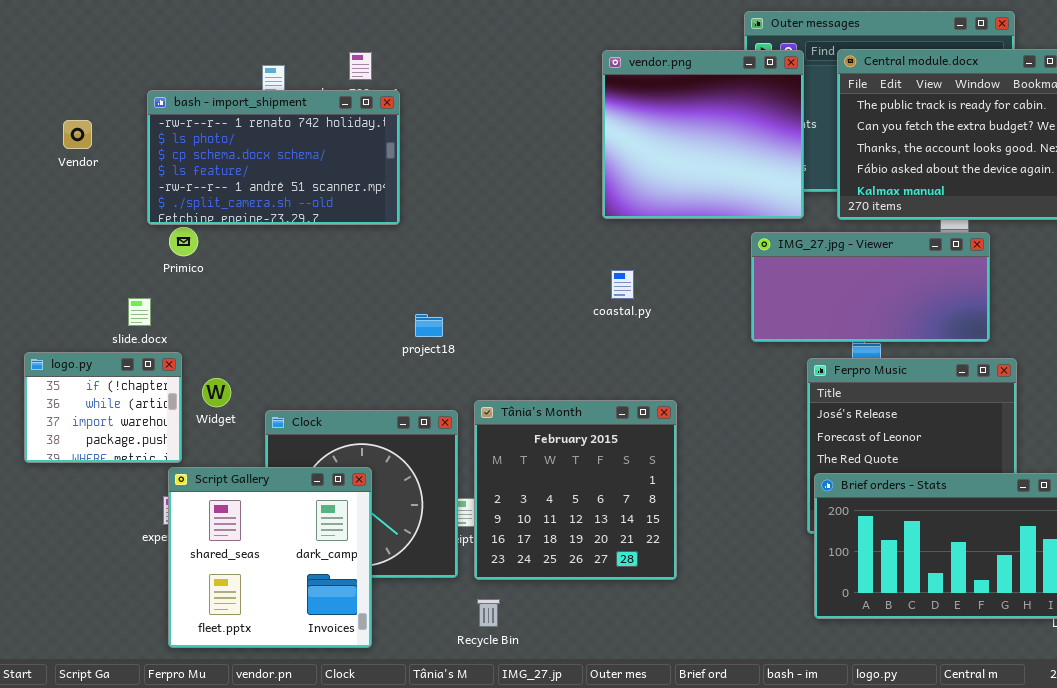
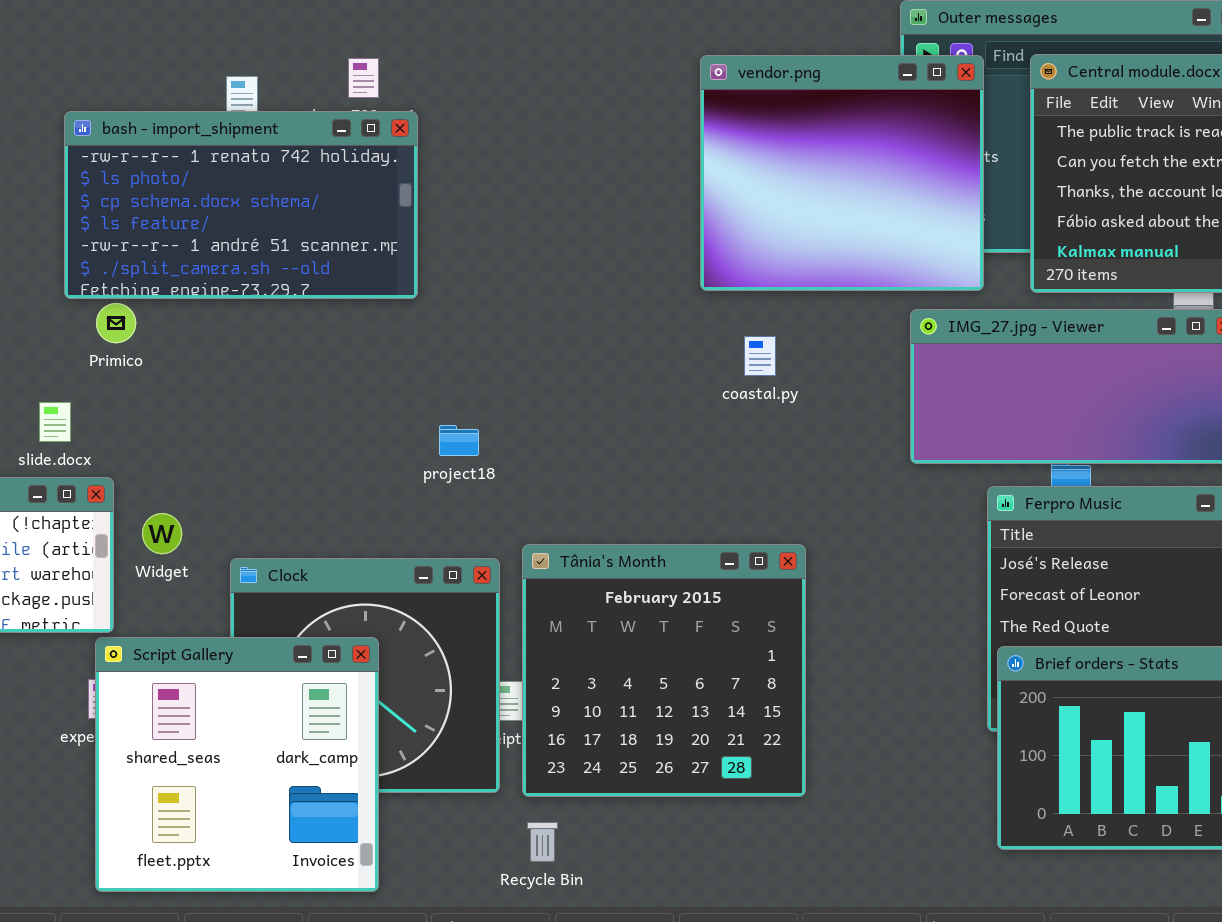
coastal.py: [611,270,634,299] -> [744,336,776,376], moved

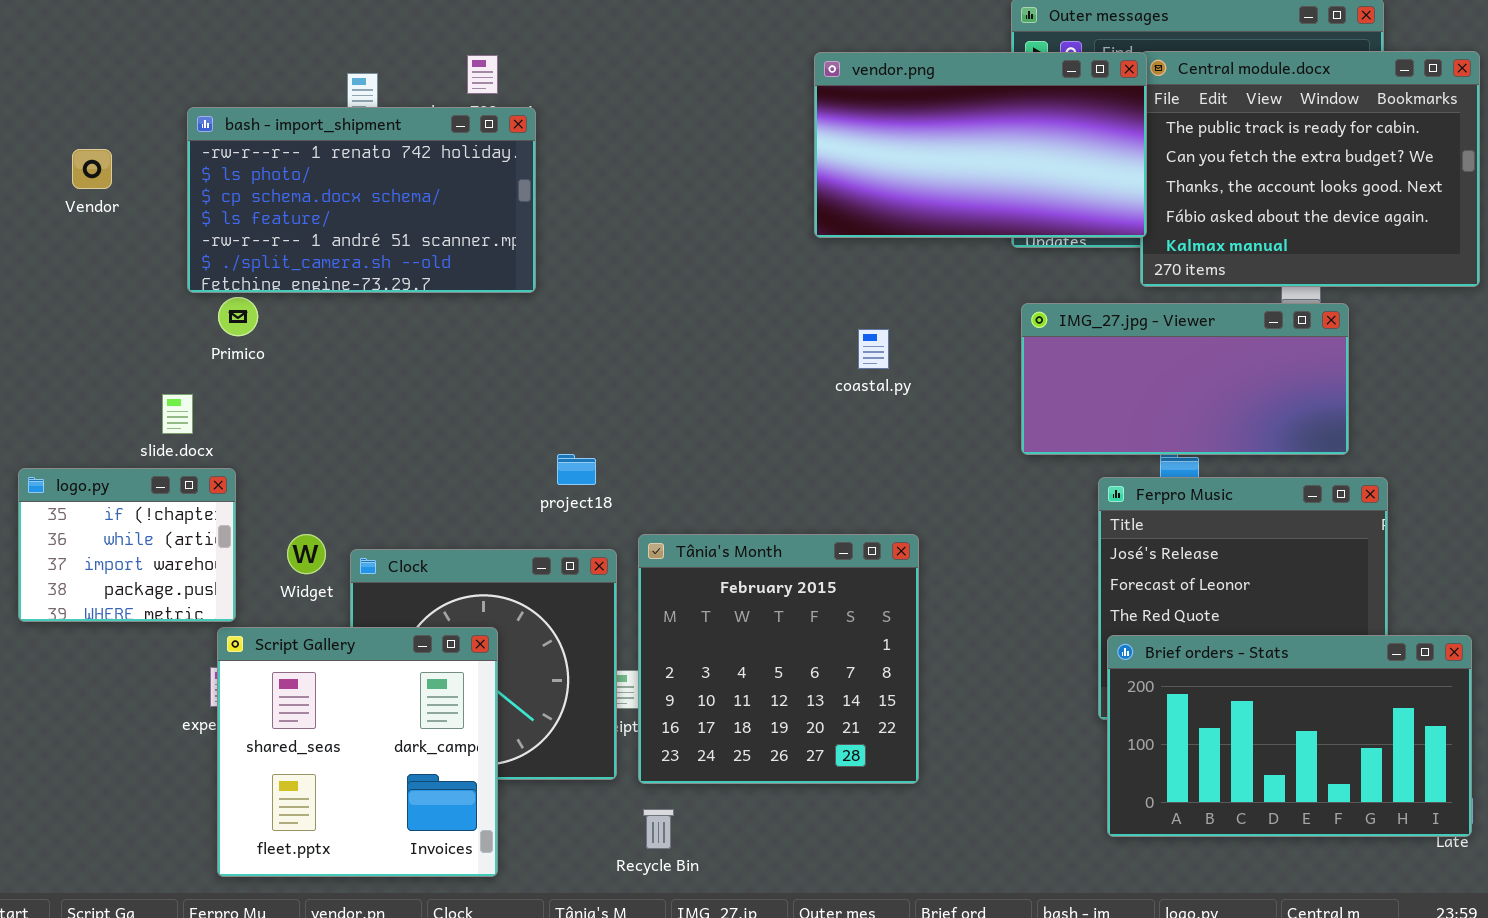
vendor.png: [700,55,984,291] -> [814,52,1147,238], resized
project18: [439,425,479,456] -> [557,454,596,485], moved
Widget: [142,513,182,554] -> [287,534,326,574], moved

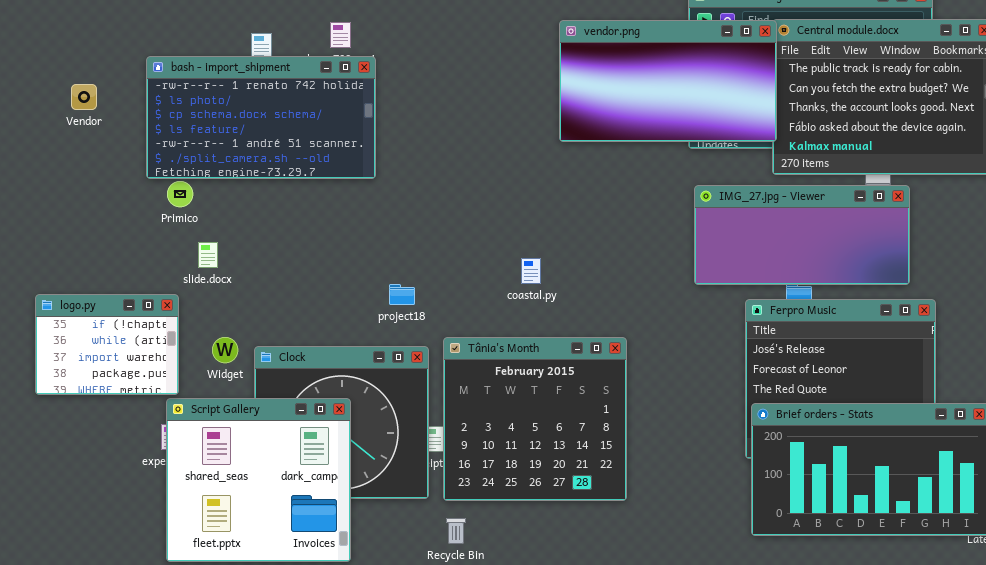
coastal.py: [858,329,889,369] -> [521,258,541,284], moved
slide.docx: [162,394,193,434] -> [198,242,218,268], moved

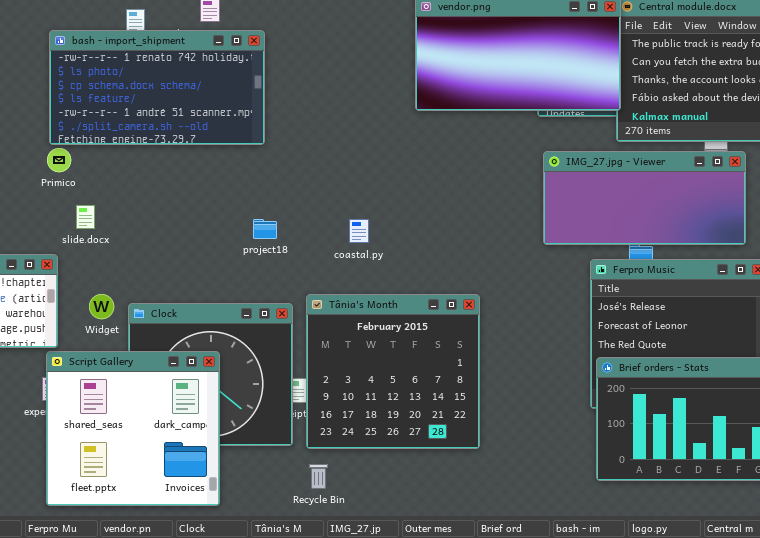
bash - import_shipment: [146,56,376,179] -> [49,30,265,145], moved
coastal.py: [521,258,541,284] -> [349,219,369,243], moved
project18: [389,284,415,305] -> [253,219,277,239], moved

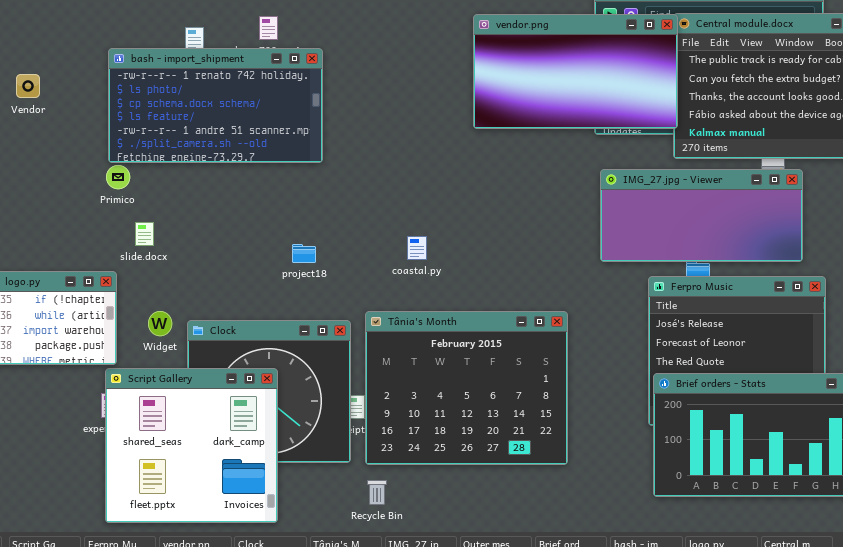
project18: [253,219,277,239] -> [292,244,316,263], moved
Tânia's Month: [306,294,480,449] -> [365,311,568,465], resized

